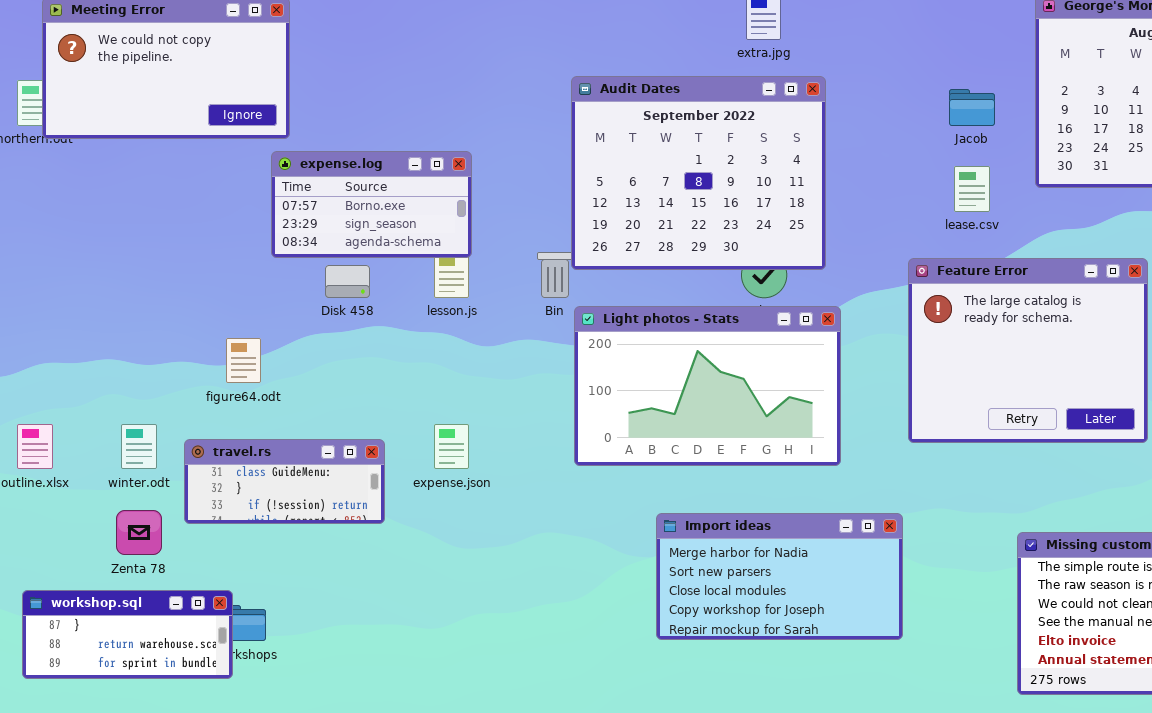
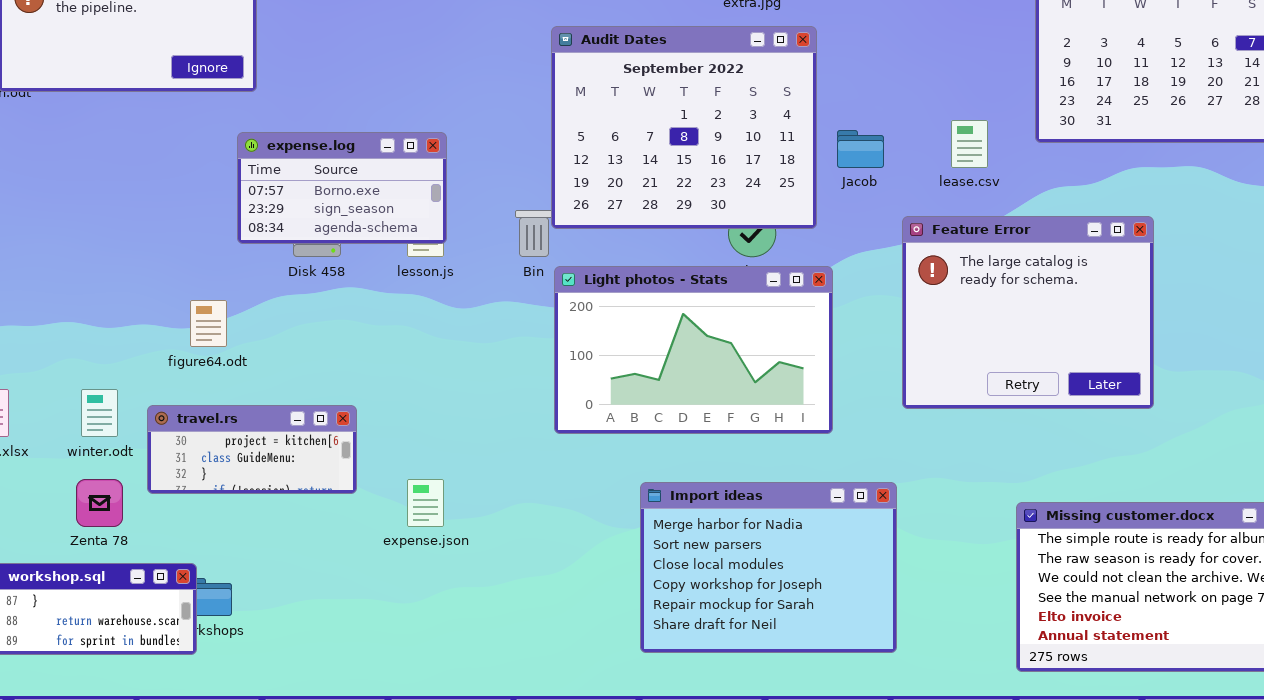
Jacob: [949,89,995,126] -> [837,130,884,168], moved
expense.log: [271,151,472,258] -> [237,132,447,244], moved
expense.json: [434,424,469,469] -> [407,479,444,527], moved
travel.rs: [184,439,385,524] -> [147,405,357,494], scrolled up 1 row
Import ideas: [656,513,903,640] -> [640,482,897,653], resized

